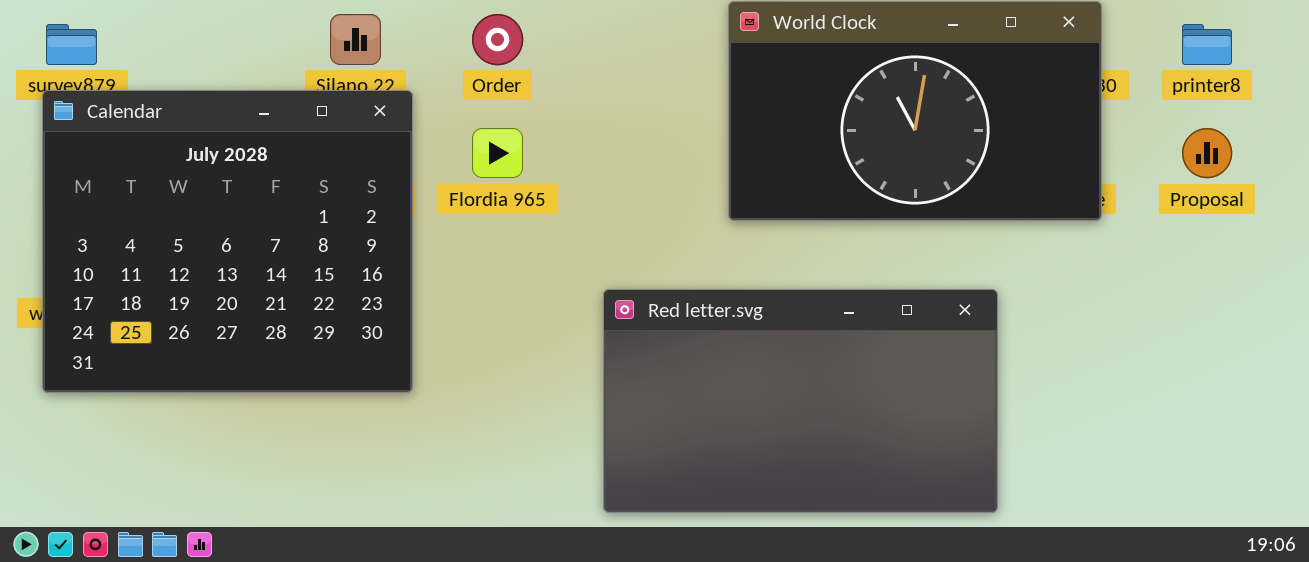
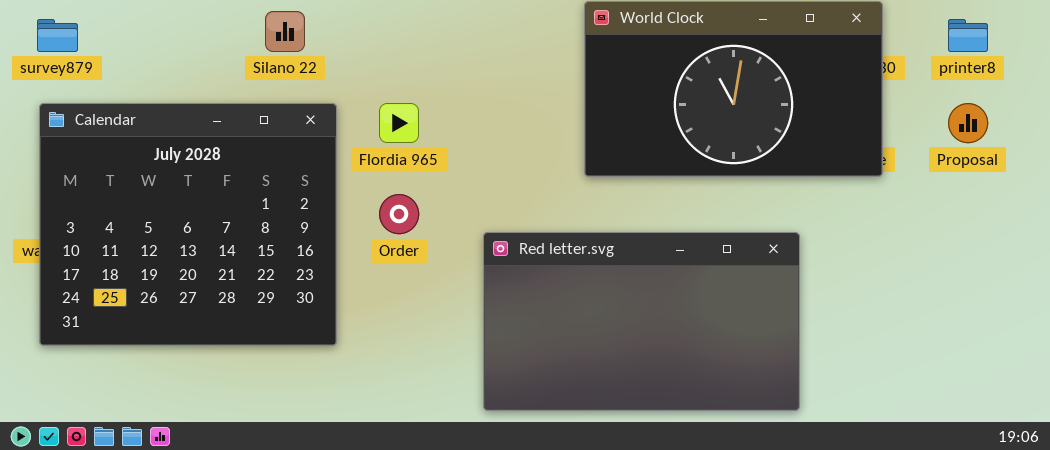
Order: [472,14,523,65] -> [379,194,419,234], moved
Calendar: [42,90,413,393] -> [39,103,337,346], moved

